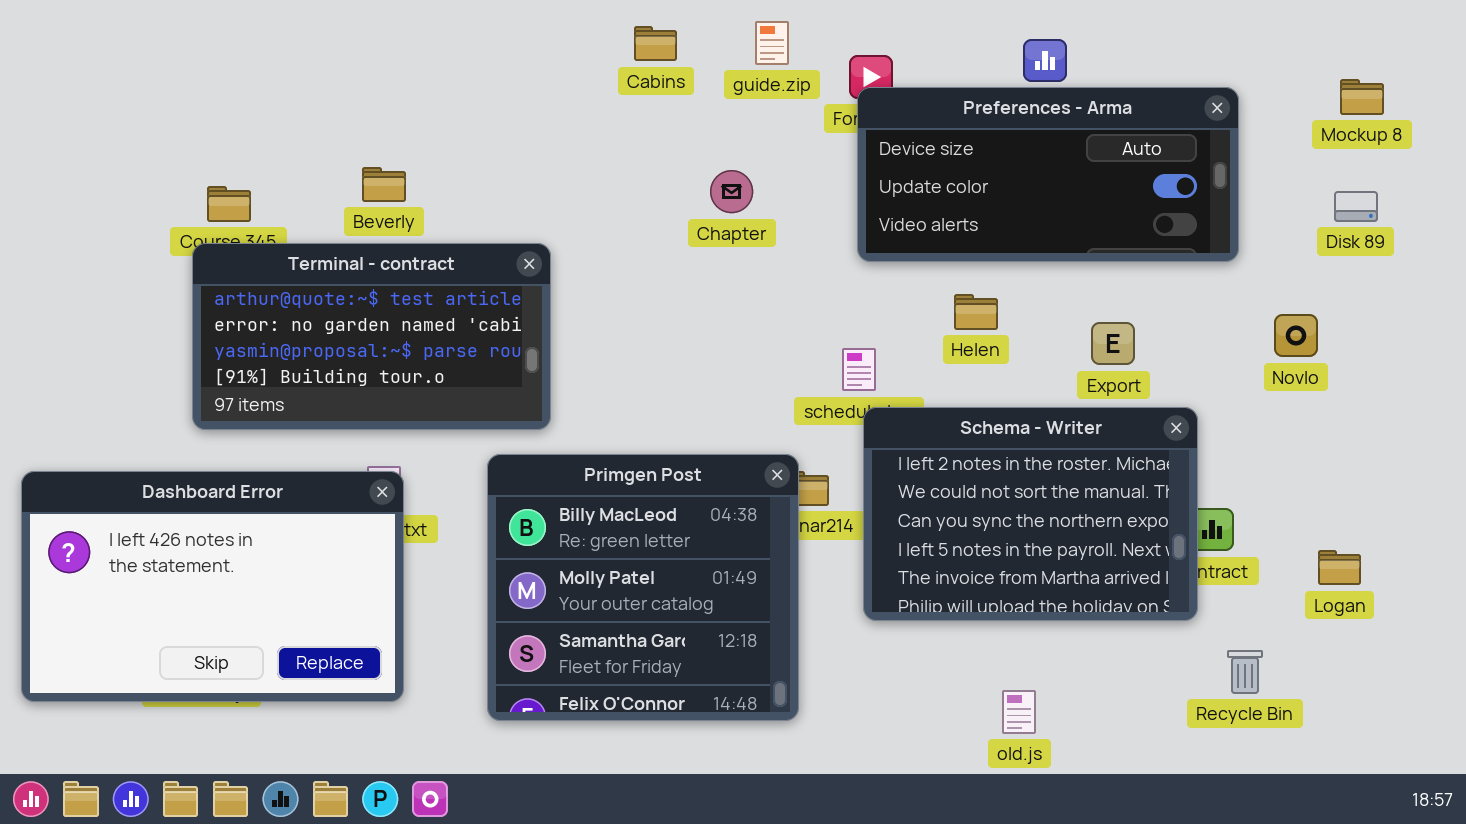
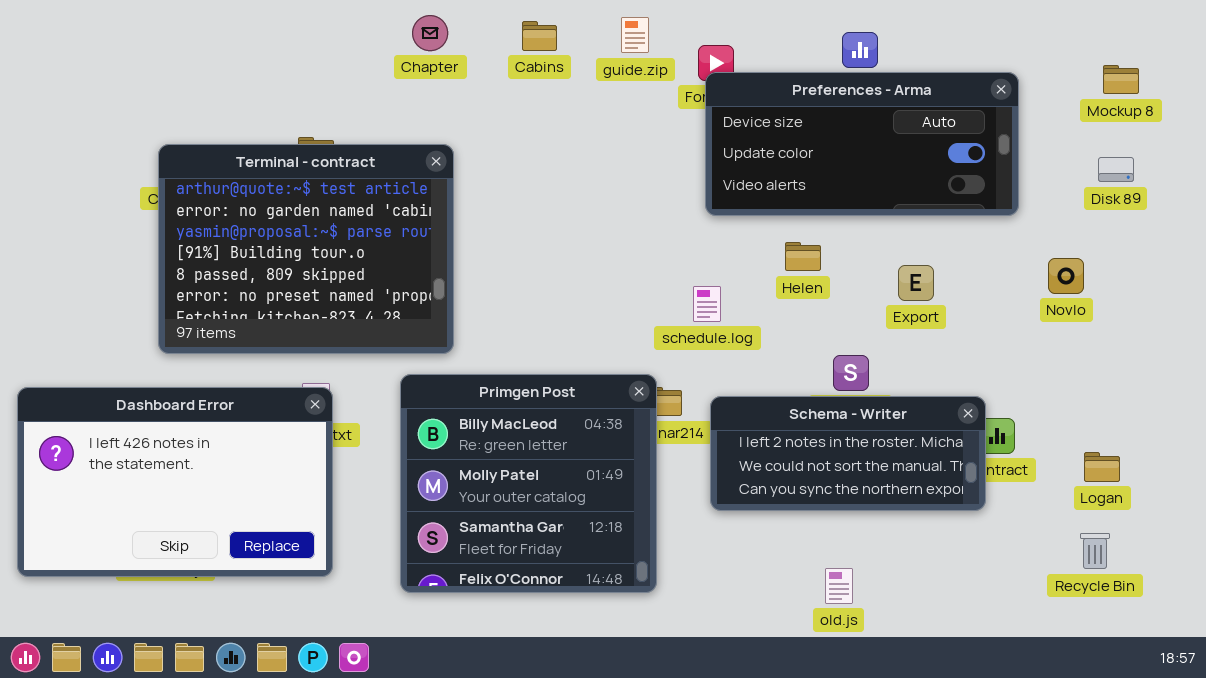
Chapter: [710,170,753,213] -> [412,15,448,51], moved
Terminal - contract: [192,243,551,430] -> [158,144,454,354], resized
Schema - Writer: [863,407,1198,621] -> [710,396,986,511], resized
Recycle Bin: [1227,650,1263,694] -> [1080,533,1110,569], moved

